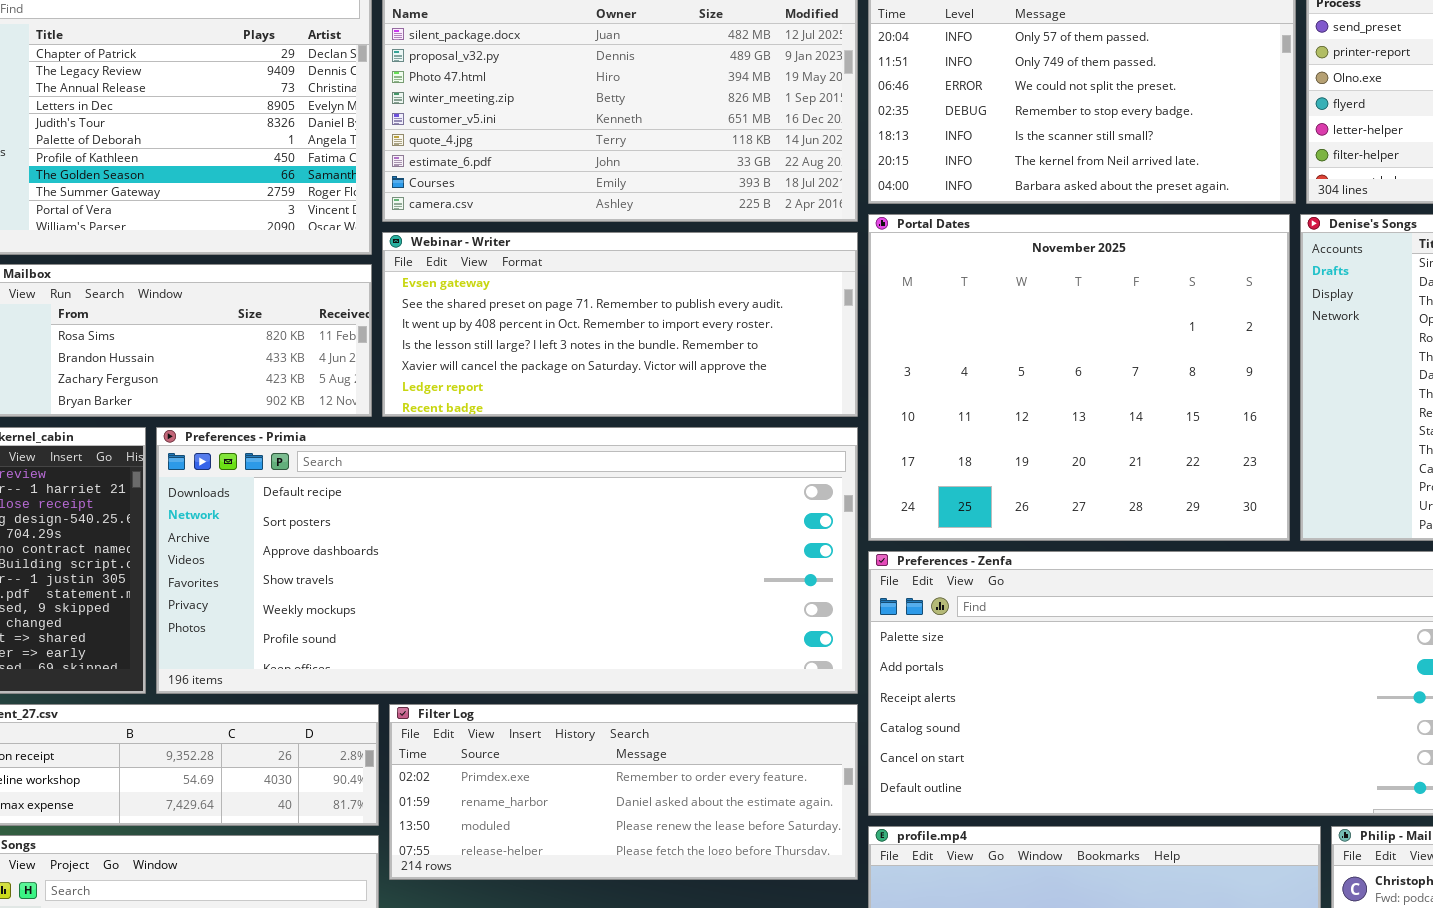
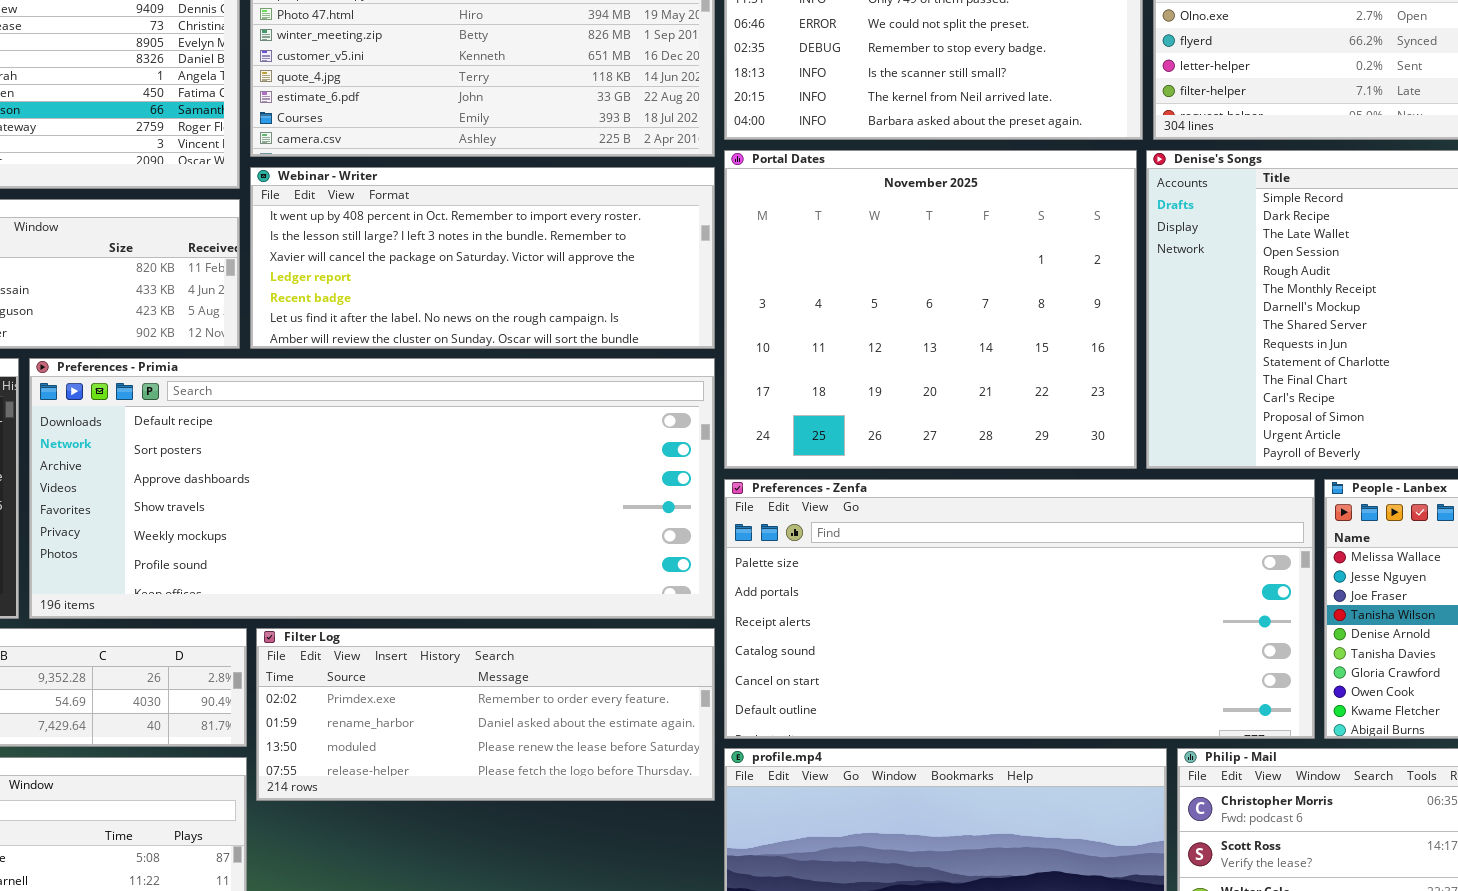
Webinar - Writer: [382,232,858,417] -> [250,167,715,349], scrolled down 2 rows

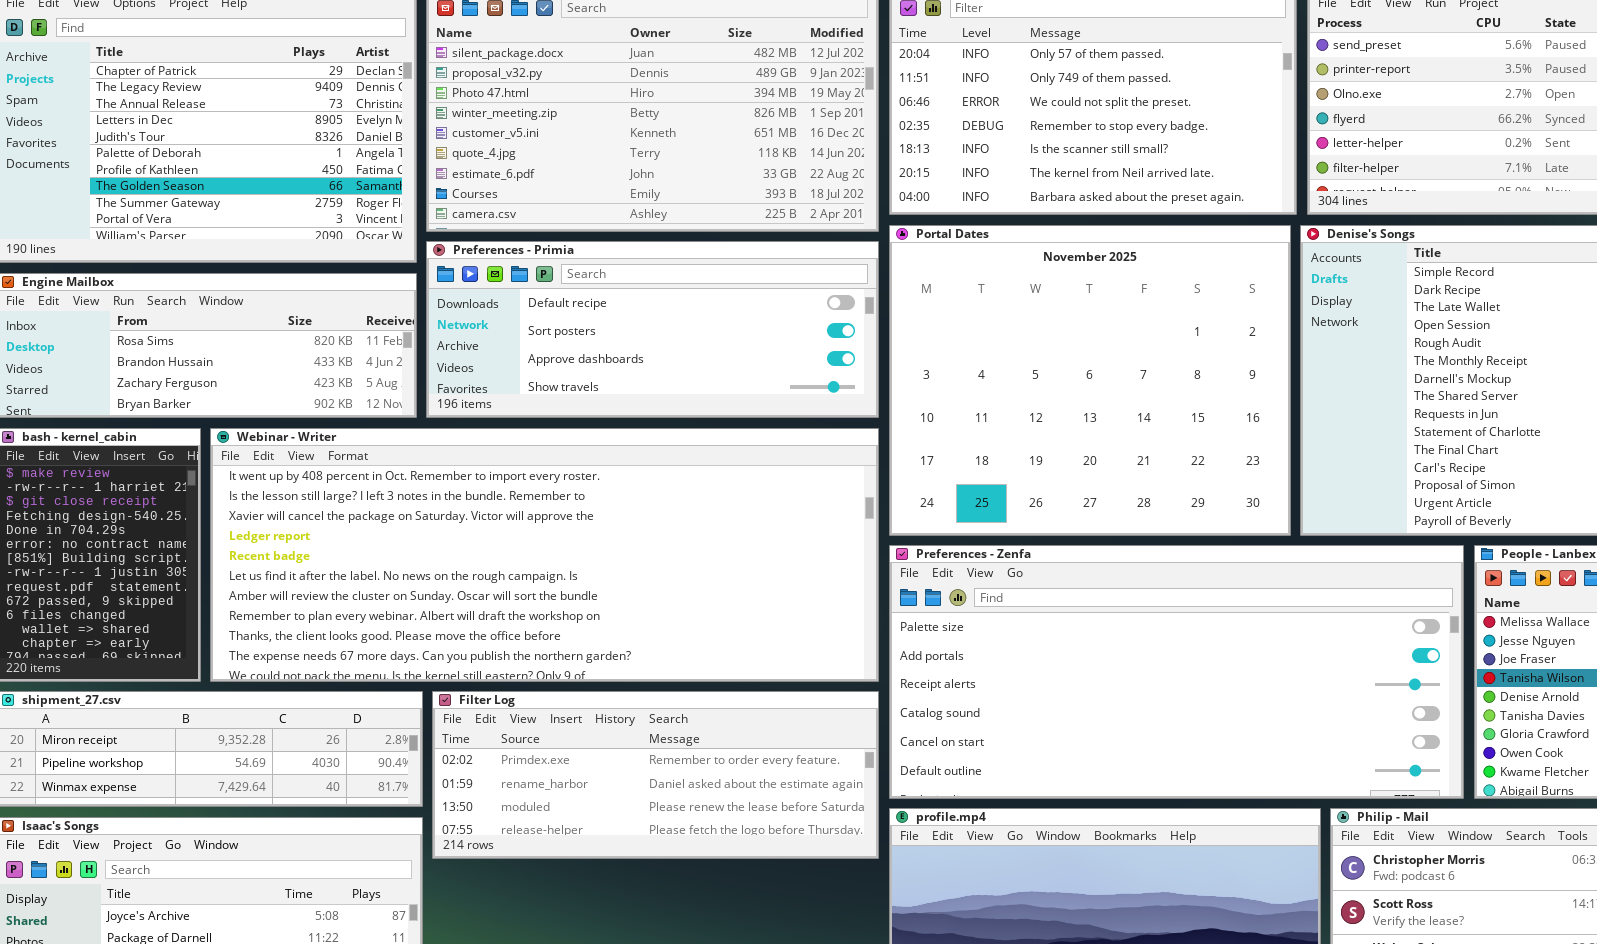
Webinar - Writer: [250,167,715,349] -> [210,428,879,682], moved, resized
Preferences - Primia: [29,358,715,619] -> [426,241,879,418], moved, resized

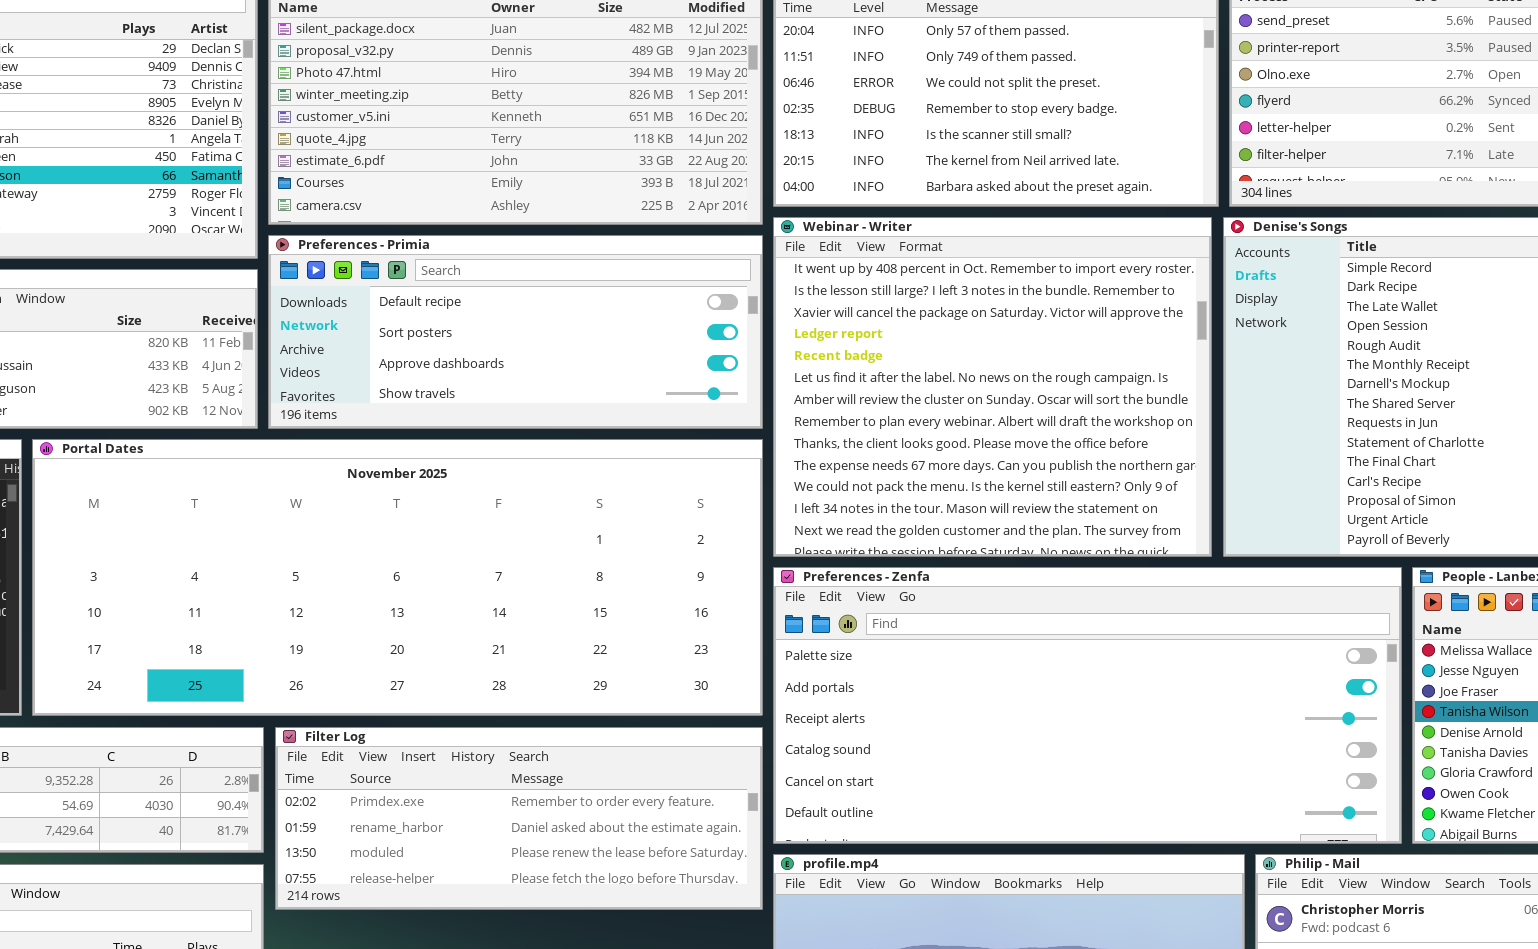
Portal Dates: [889,225,1291,536] -> [32,439,763,716], moved, resized
Webinar - Writer: [210,428,879,682] -> [773,217,1212,557], moved, resized

